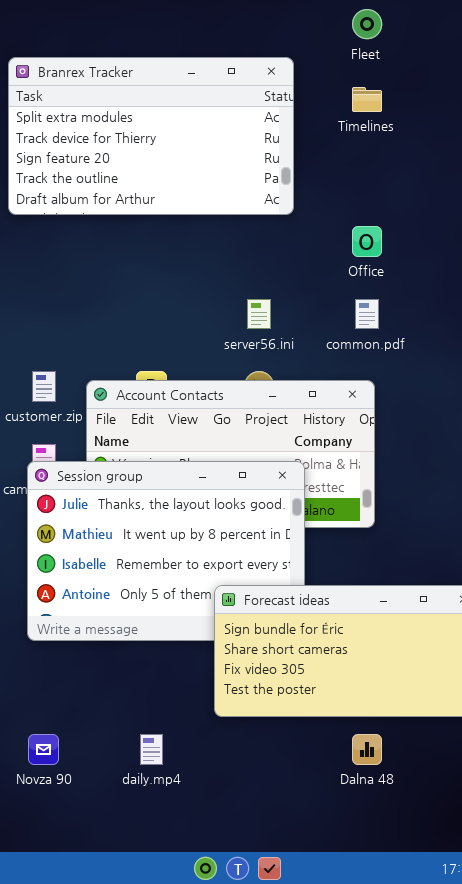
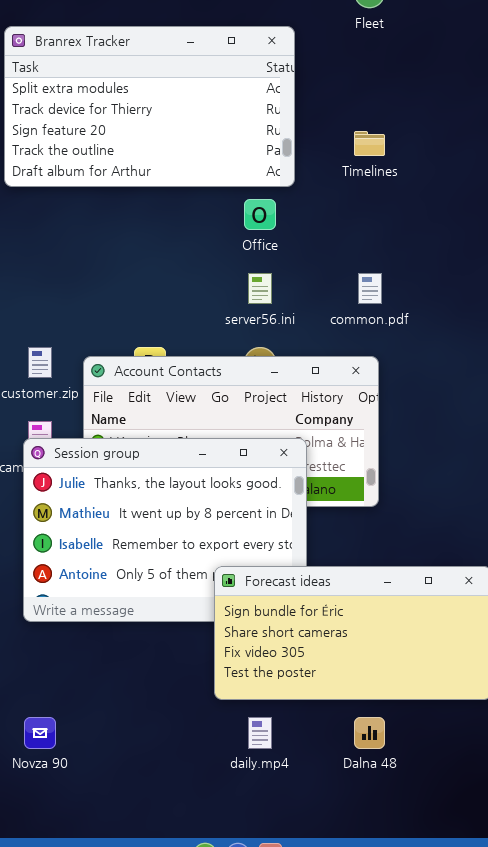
Timelines: [352,87,382,112] -> [354,131,385,156], moved
Office: [352,226,382,257] -> [244,199,276,230], moved
daily.mp4: [140,734,163,765] -> [248,717,272,749], moved

